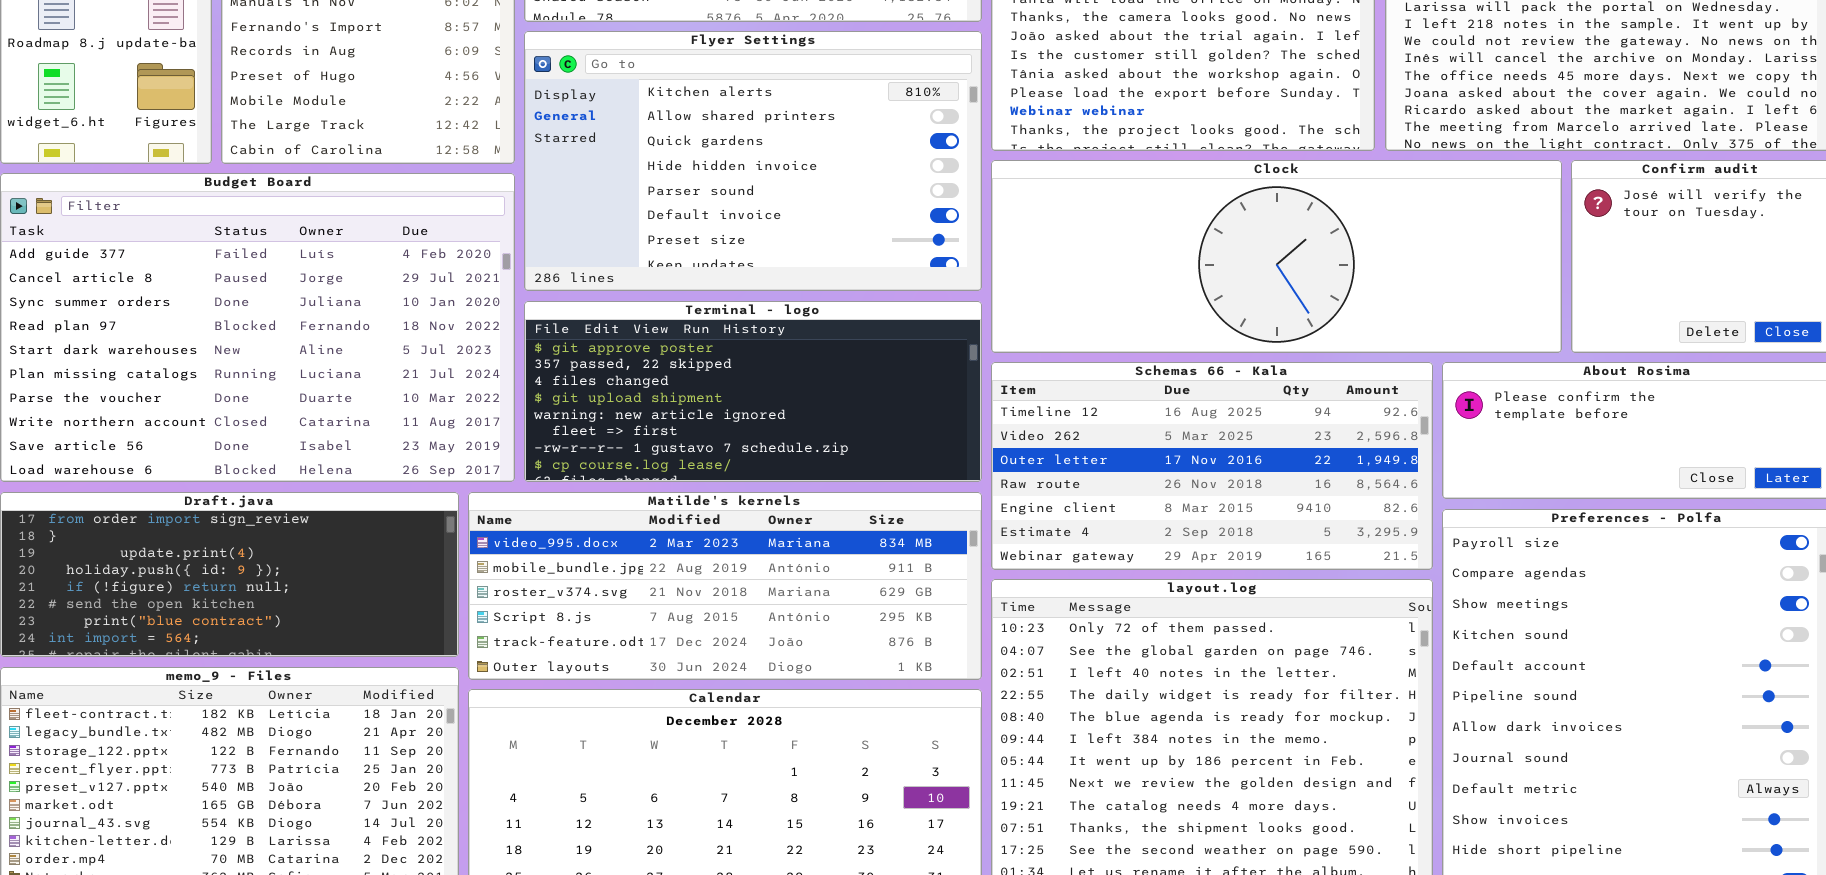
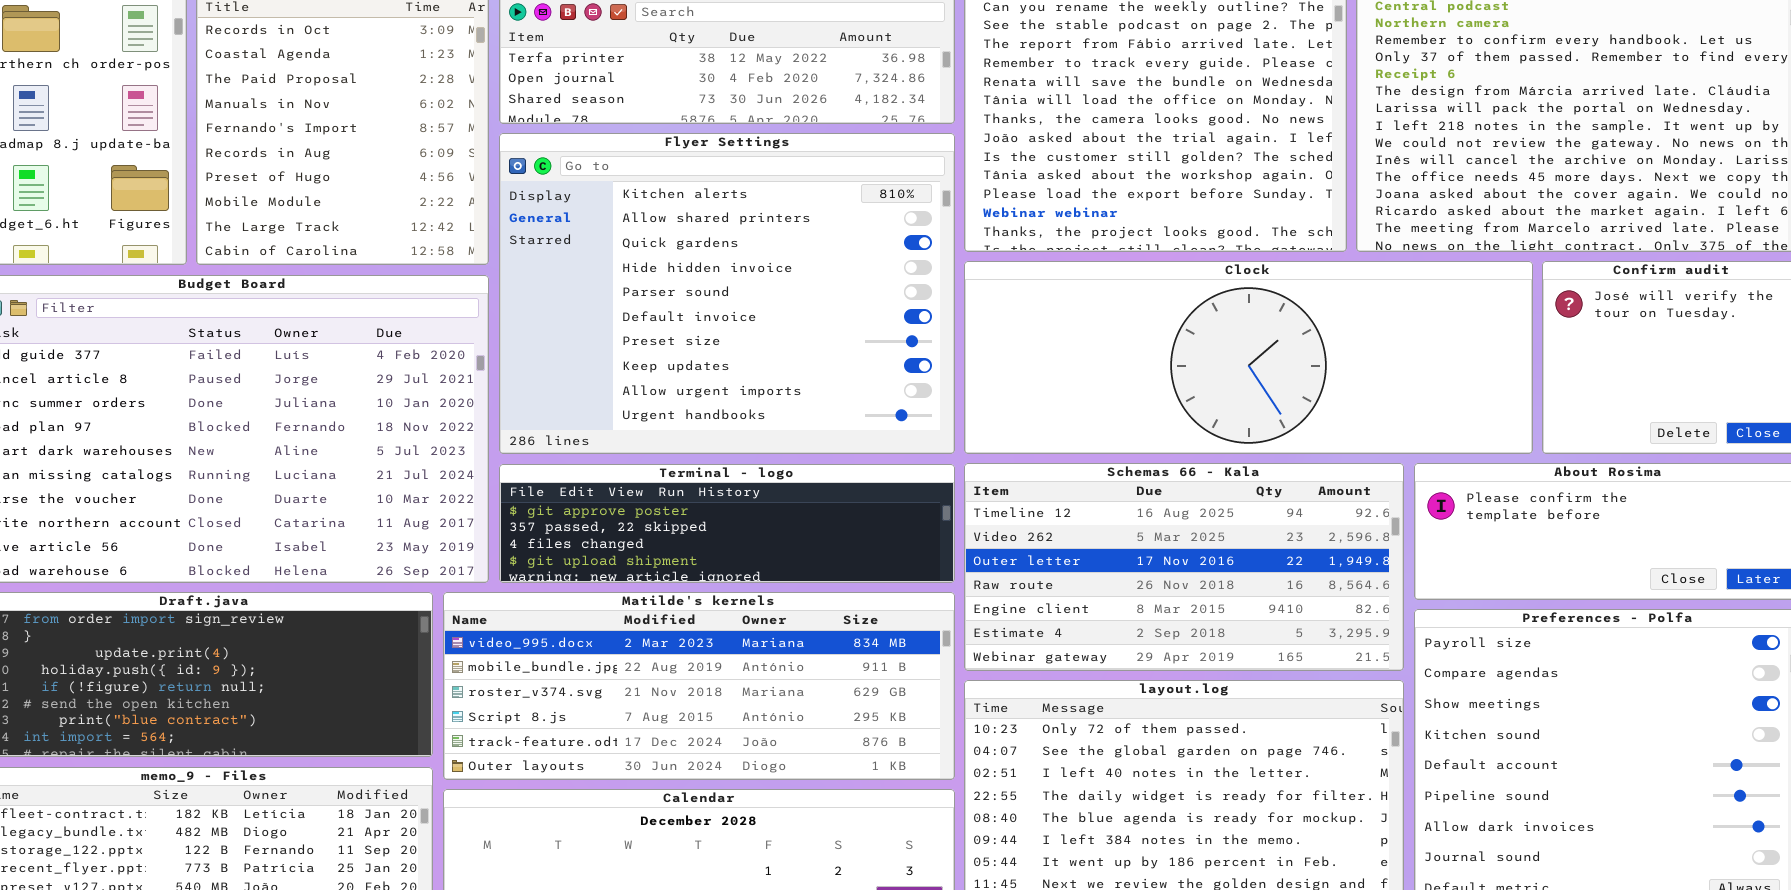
Flyer Settings: [524,31,982,291] -> [499,133,955,454], resized
Terminal - logo: [524,301,982,482] -> [499,464,955,583], resized

